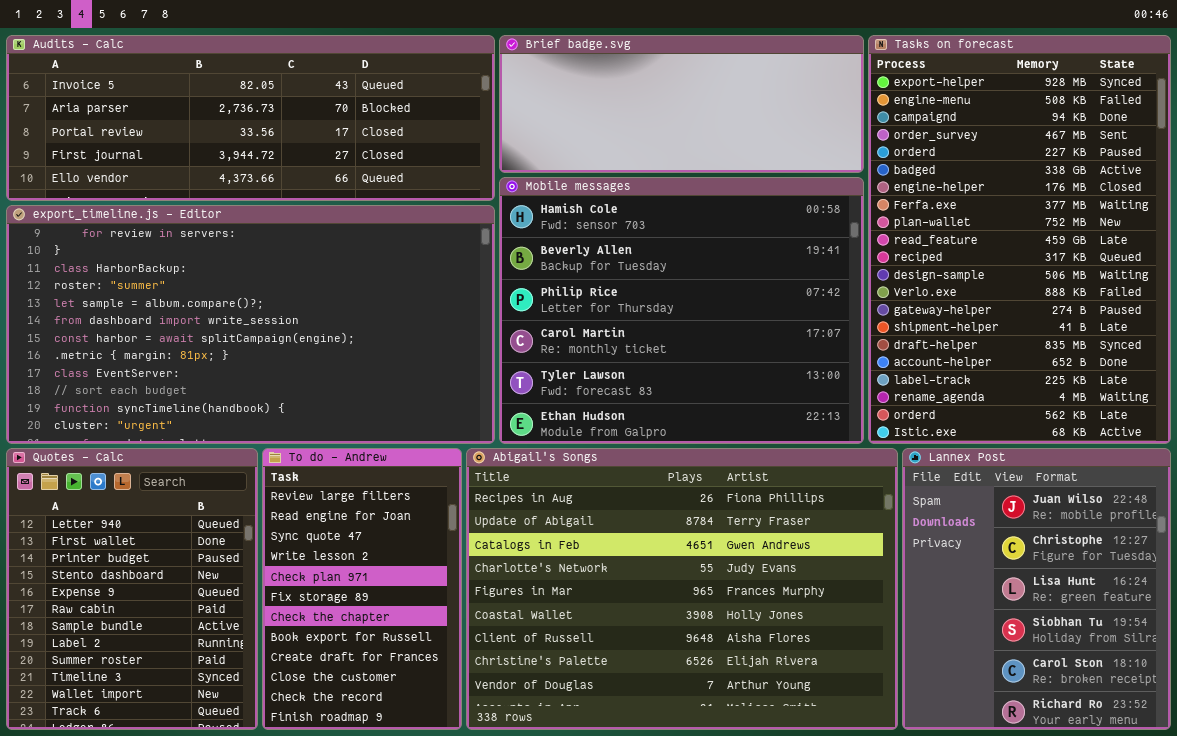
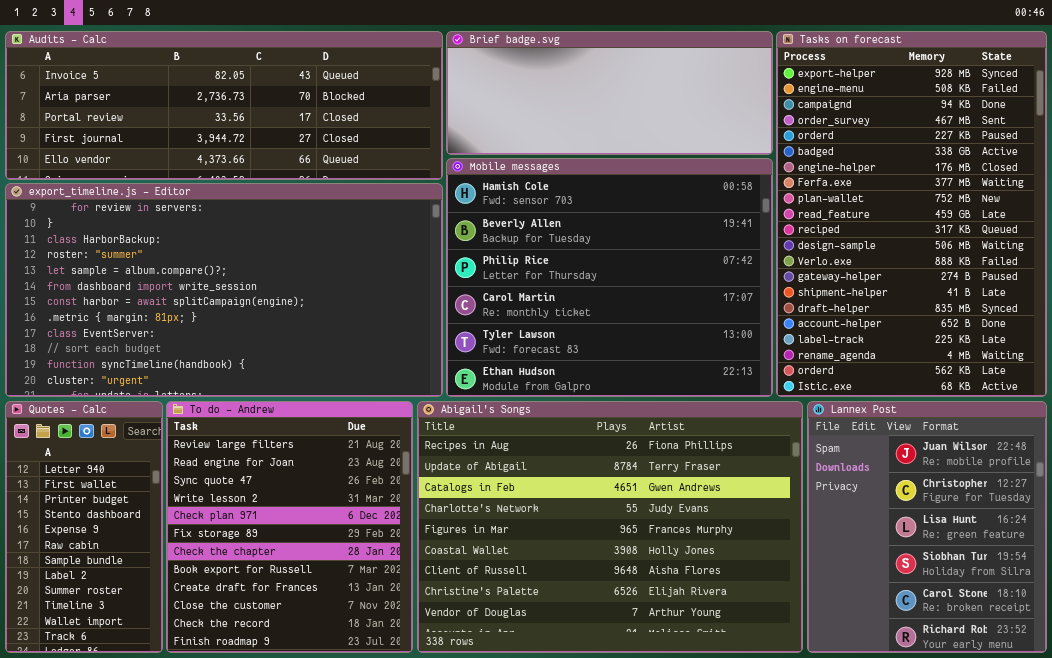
Quotes - Calc: [6,448,258,730] -> [5,401,163,653], resized
To do - Andrew: [262,448,462,730] -> [166,401,413,653], resized

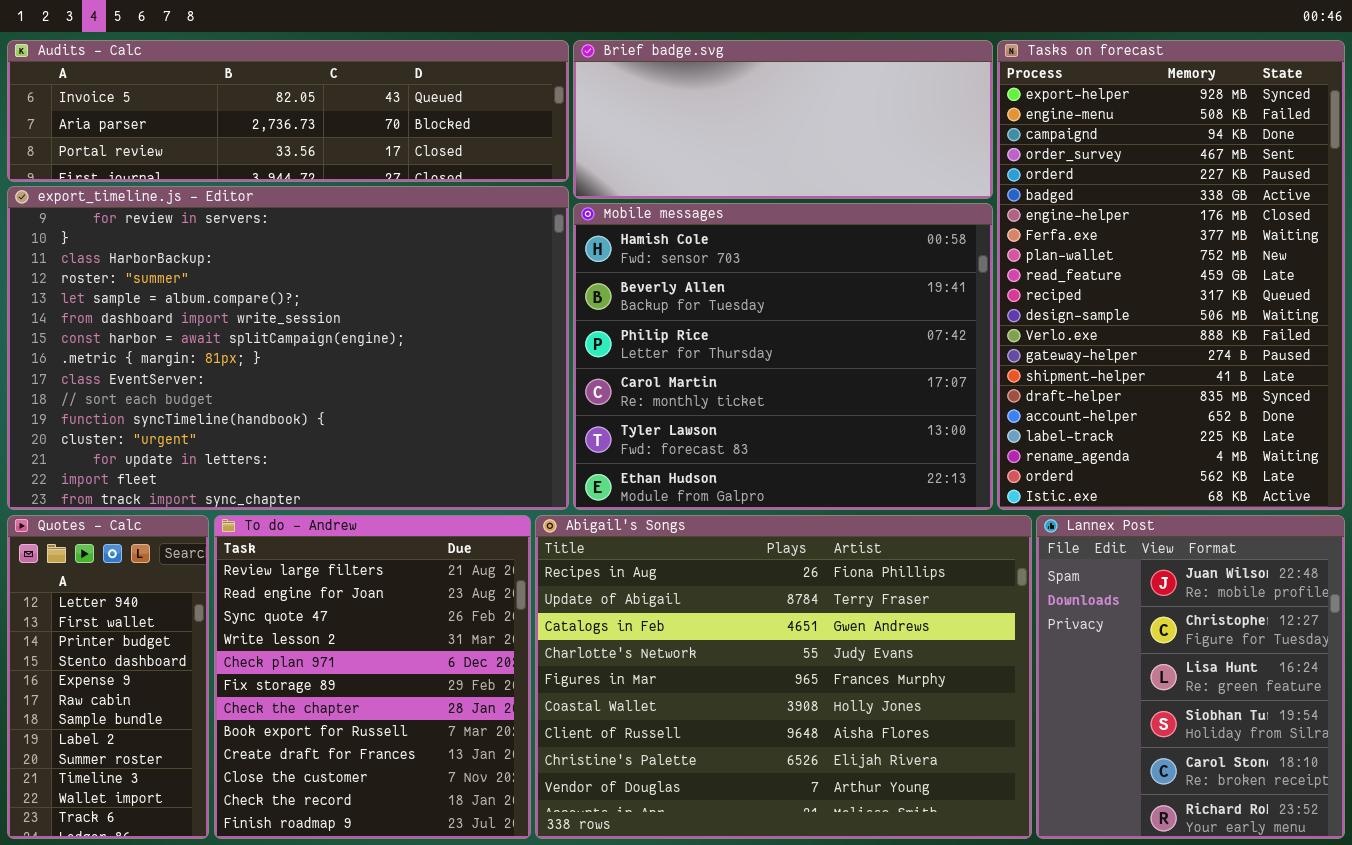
Audits - Calc: [5,31,443,180] -> [7,40,569,182], resized
export_timeline.js - Editor: [5,183,443,397] -> [7,186,569,510], resized

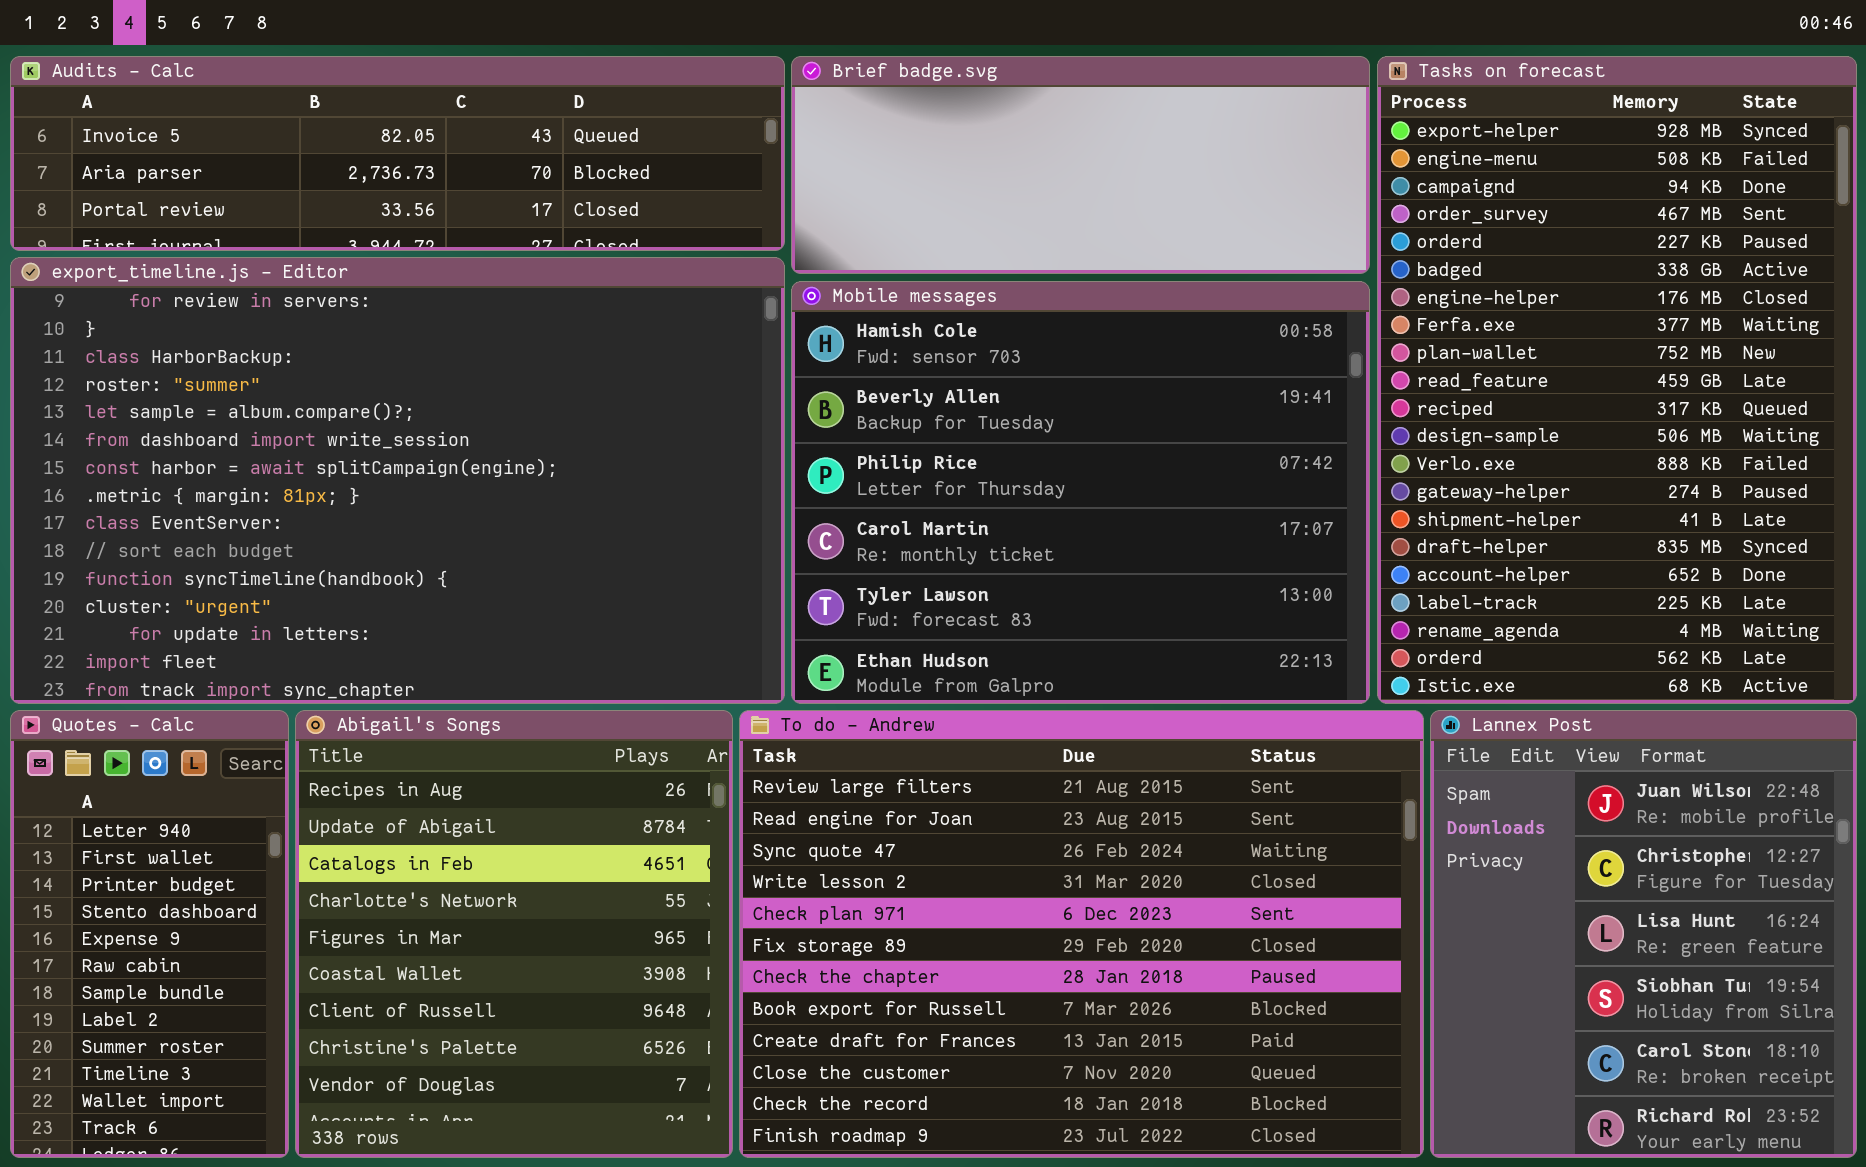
To do - Andrew: [214,515,531,839] -> [739,710,1424,1158], moved, resized
Abigail's Songs: [535,515,1032,839] -> [295,710,733,1158], moved, resized

